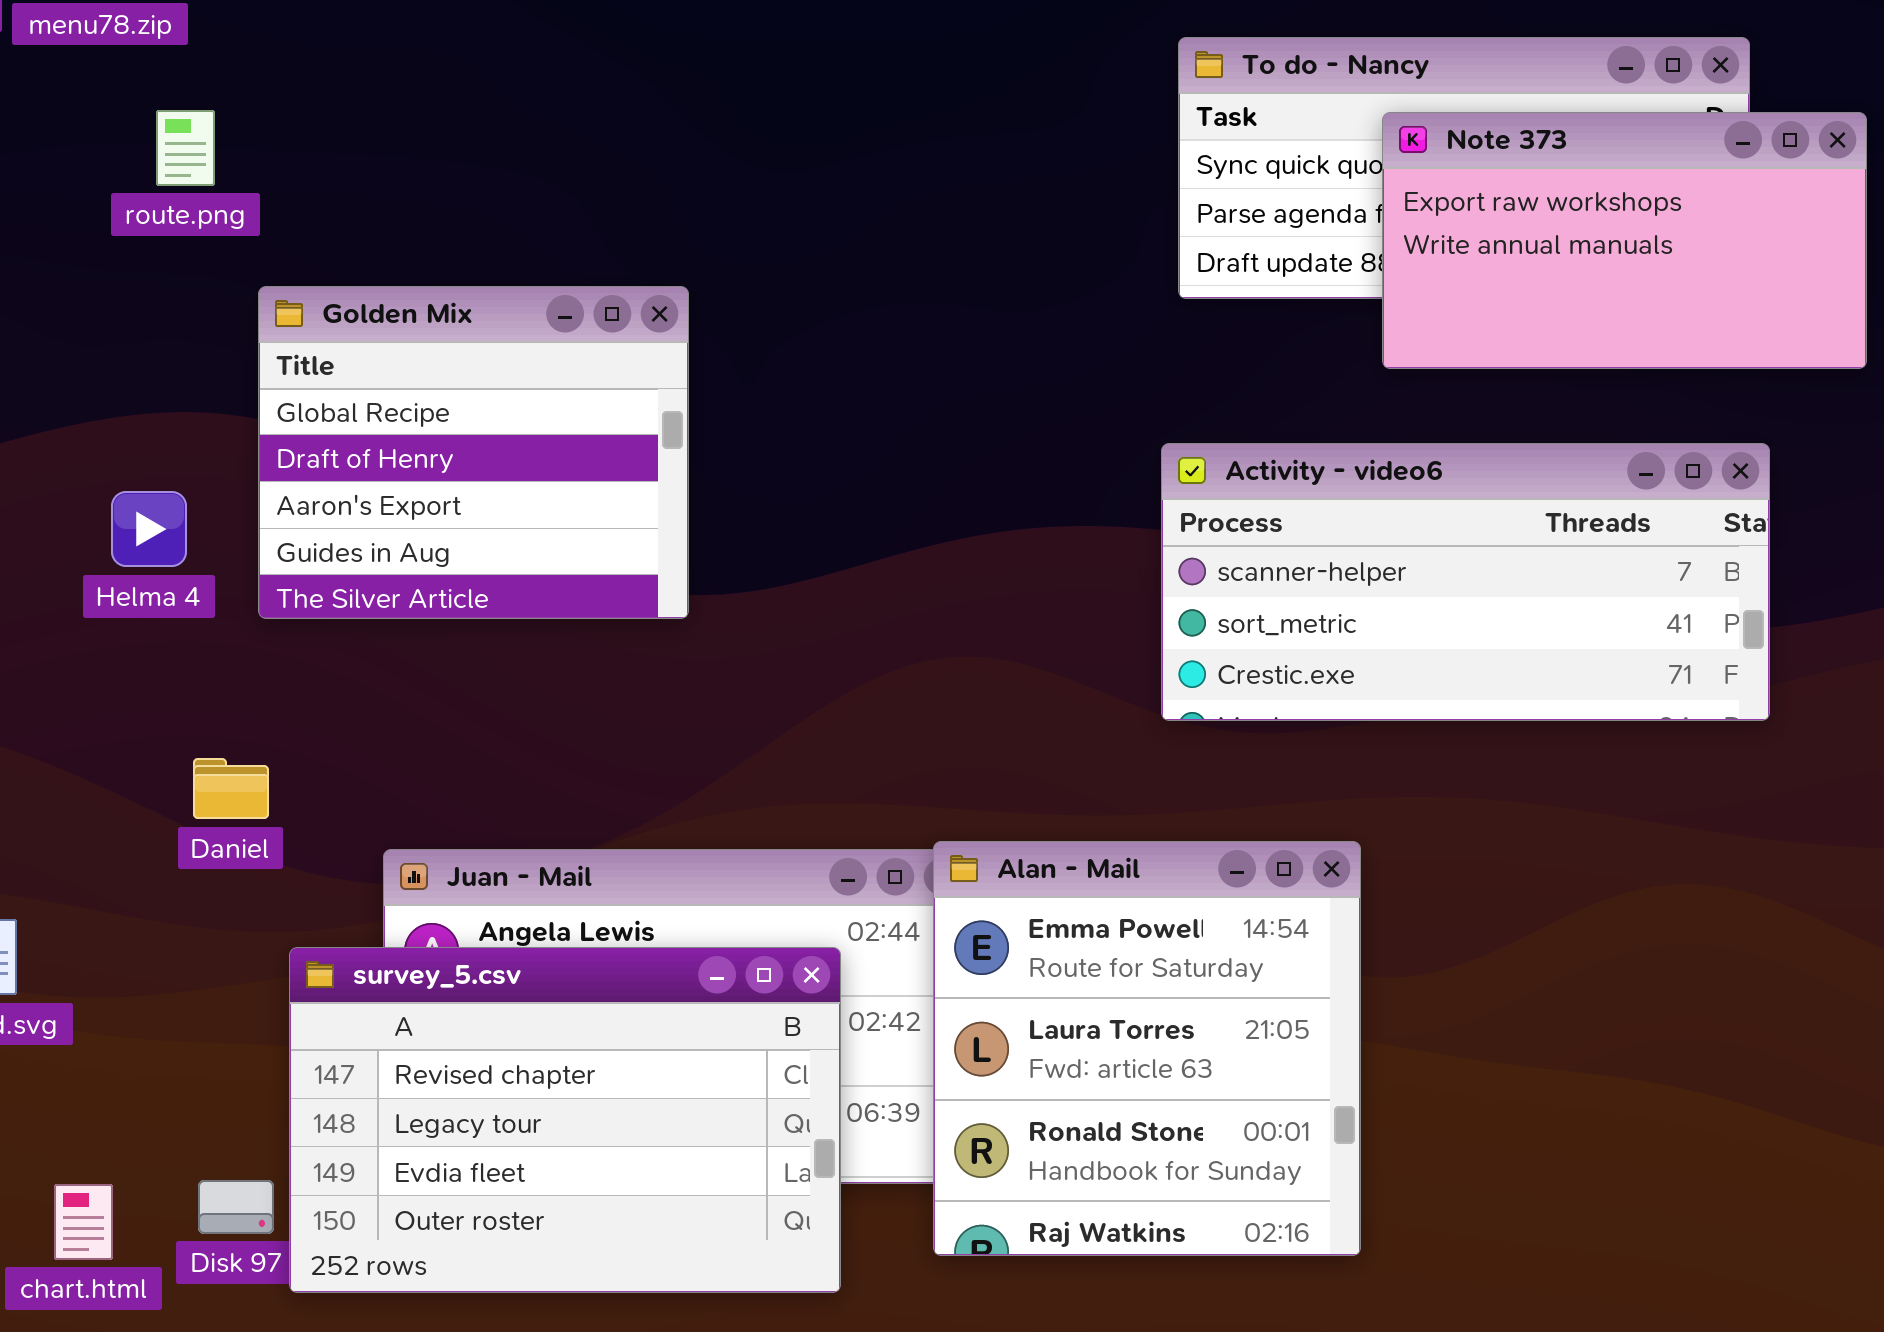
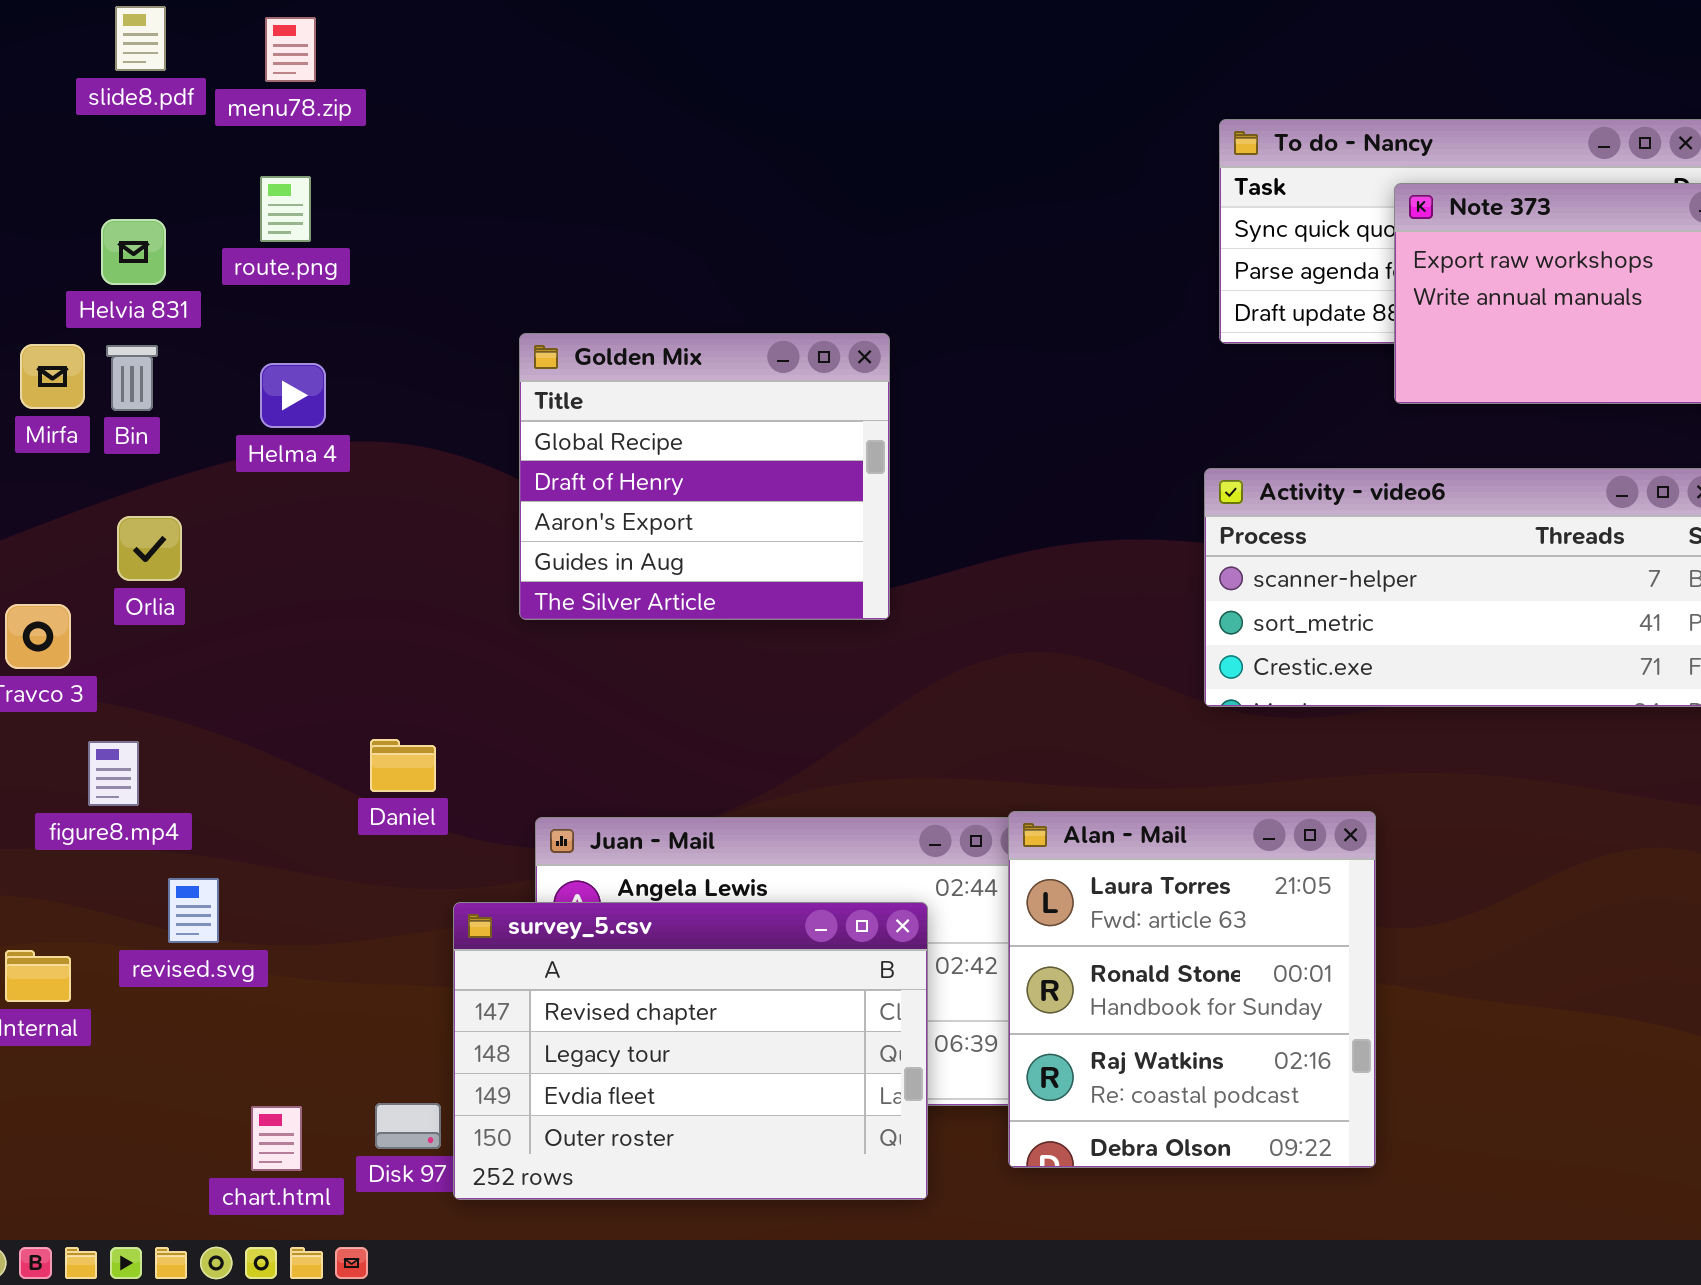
route.png: [156,110,215,186] -> [260,176,311,242], moved
Golden Mix: [258,286,689,619] -> [519,333,890,620], moved
Helma 4: [111,491,187,567] -> [260,363,326,428], moved
Alan - Mail: [933,841,1361,1256] -> [1008,811,1376,1168], scrolled down 1 row

